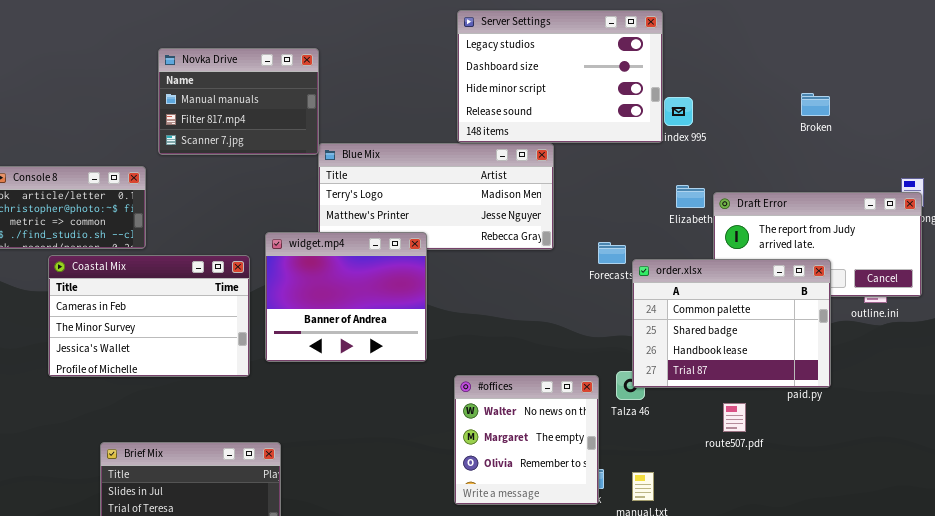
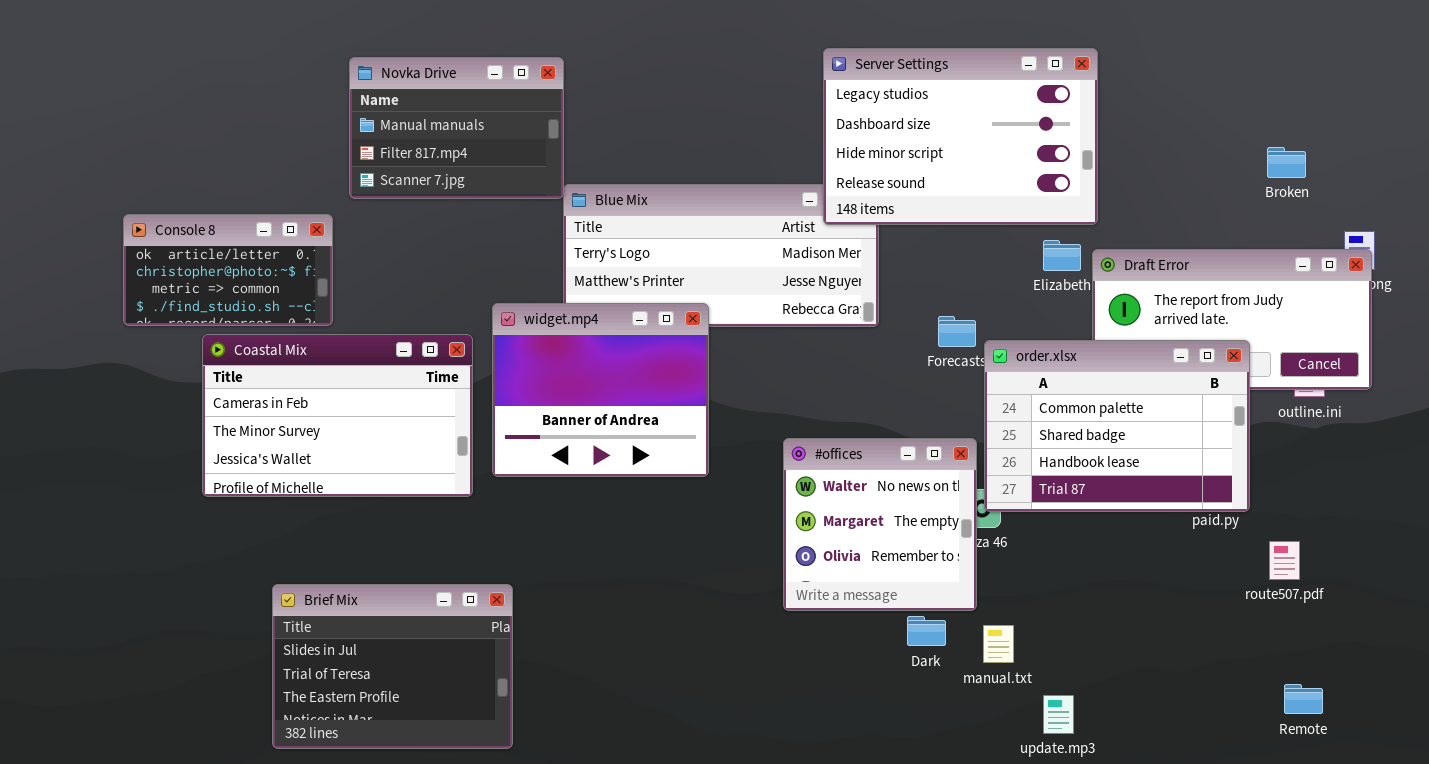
Server Settings: [457,10,663,143] -> [823,48,1098,225], moved
Broken: [801,93,830,116] -> [1267,147,1306,178], moved
#offices: [454,375,599,505] -> [783,438,977,611], moved
route507.pdf: [723,403,746,432] -> [1269,541,1300,580], moved

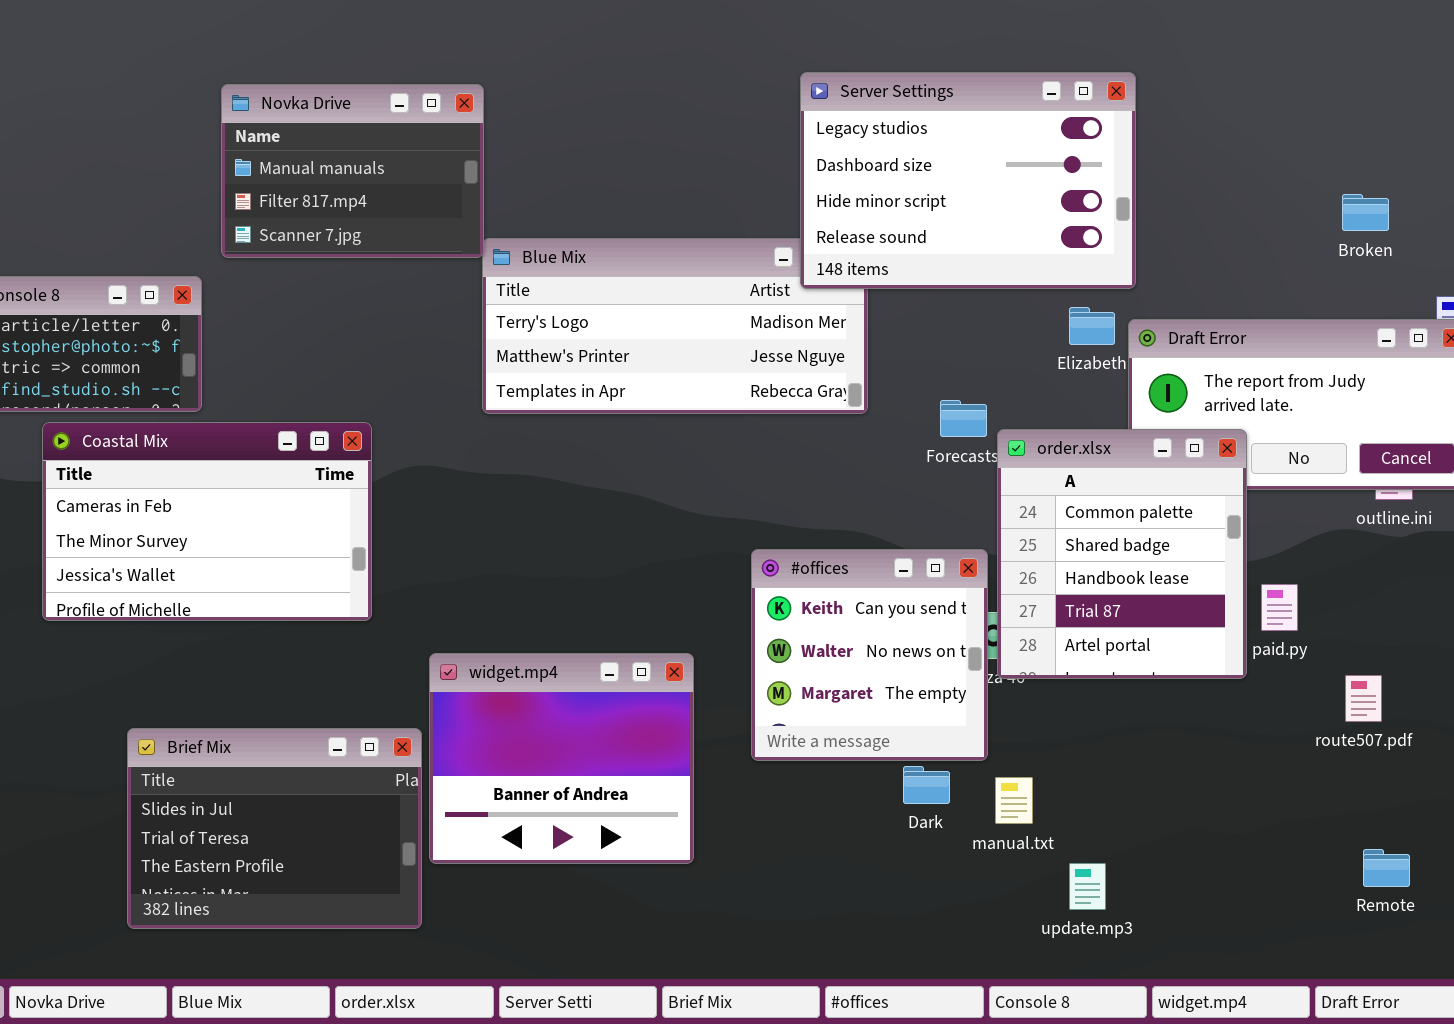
widget.mp4: [492,303,709,477] -> [429,653,694,864], moved
order.xlsx: [984,340,1250,512] -> [997,429,1247,679], resized
#offices: [783,438,977,611] -> [751,549,988,761], scrolled up 1 row

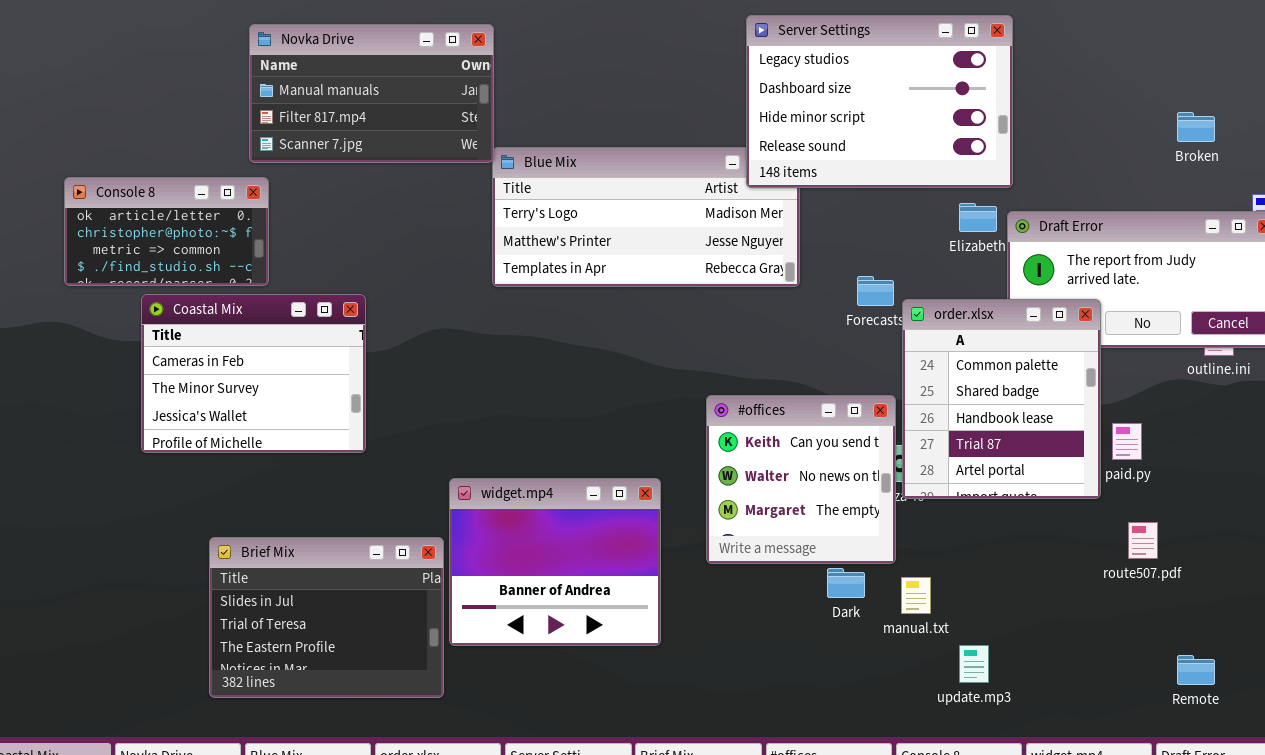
Novka Drive: [221,84,484,258] -> [249,24,494,163], resized
Coastal Mix: [42,422,372,621] -> [141,294,366,453], resized
route507.pdf: [1345,675,1382,722] -> [1128,522,1158,559], moved
Remote: [1363,849,1410,887] -> [1177,655,1215,685], moved

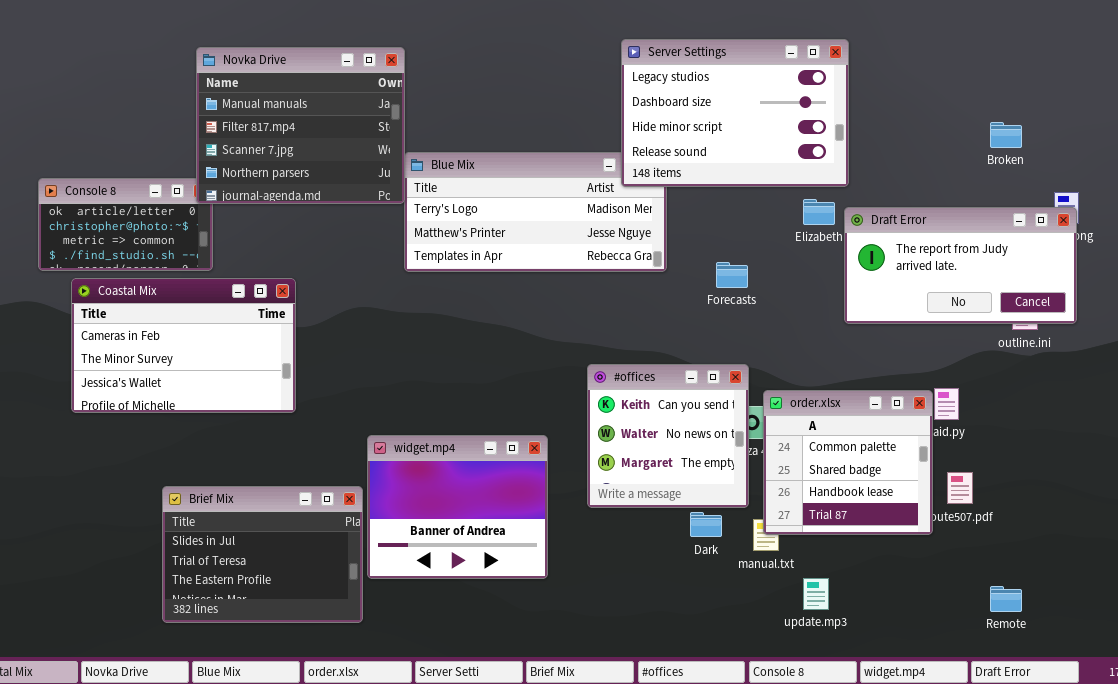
Novka Drive: [249,24,494,163] -> [196,47,405,204], resized
Coastal Mix: [141,294,366,453] -> [71,278,296,413], resized
order.xlsx: [902,299,1101,499] -> [763,390,933,535], moved, resized

